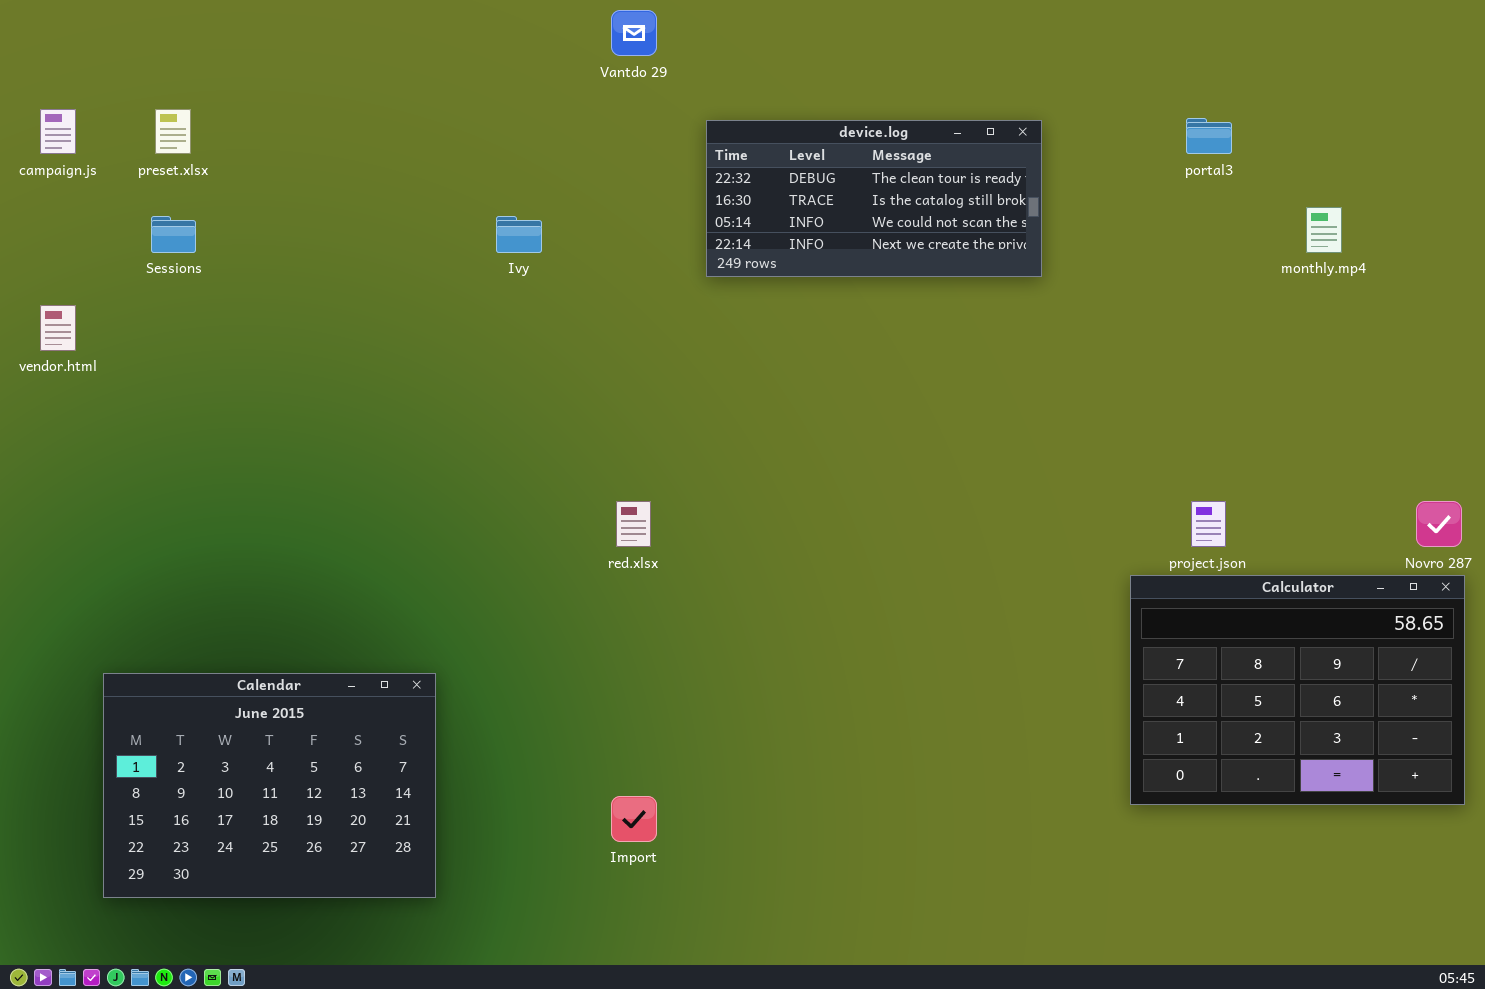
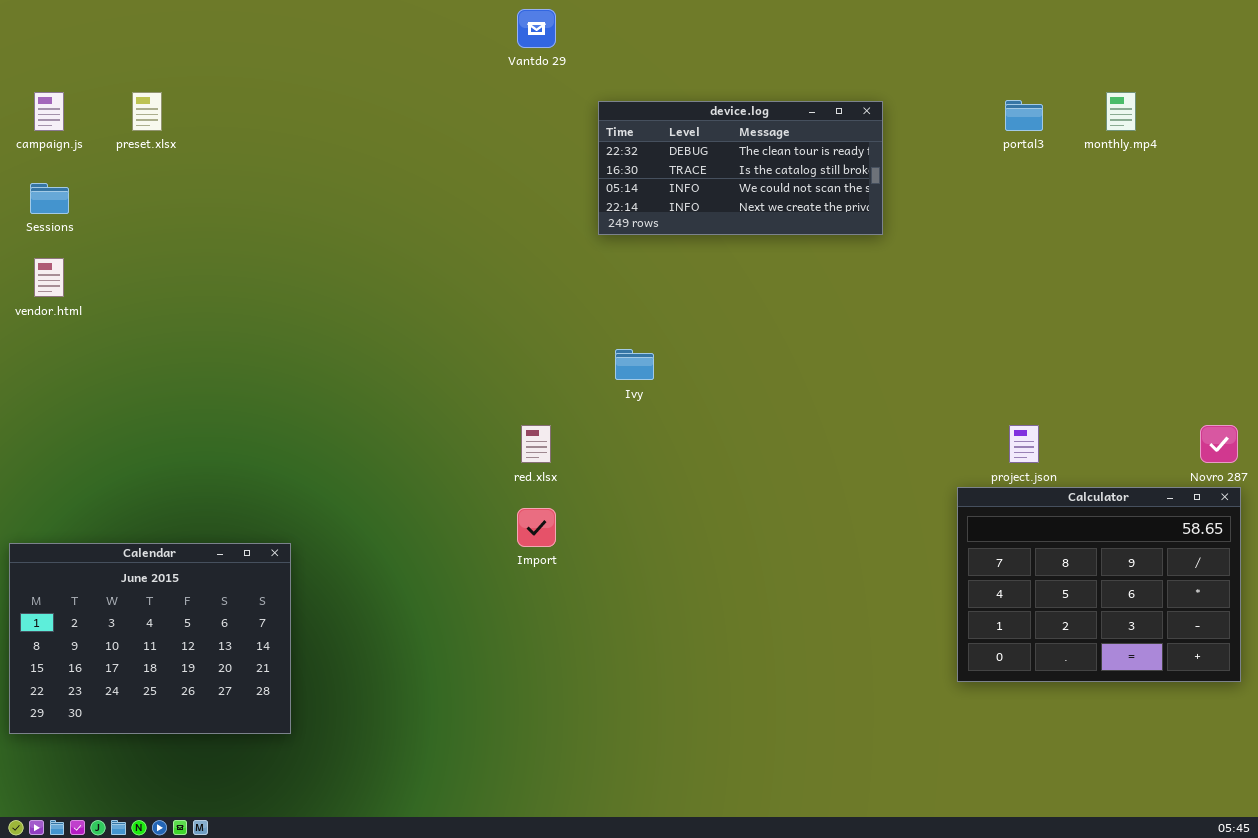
monthly.mp4: [1306,207,1342,253] -> [1106,92,1136,131], moved
Sessions: [151,216,196,253] -> [30,183,69,214], moved
Ivy: [496,216,542,253] -> [615,349,654,380], moved
Calendar: [103,673,436,898] -> [9,543,291,734], moved
Import: [611,796,657,842] -> [517,508,556,547], moved

